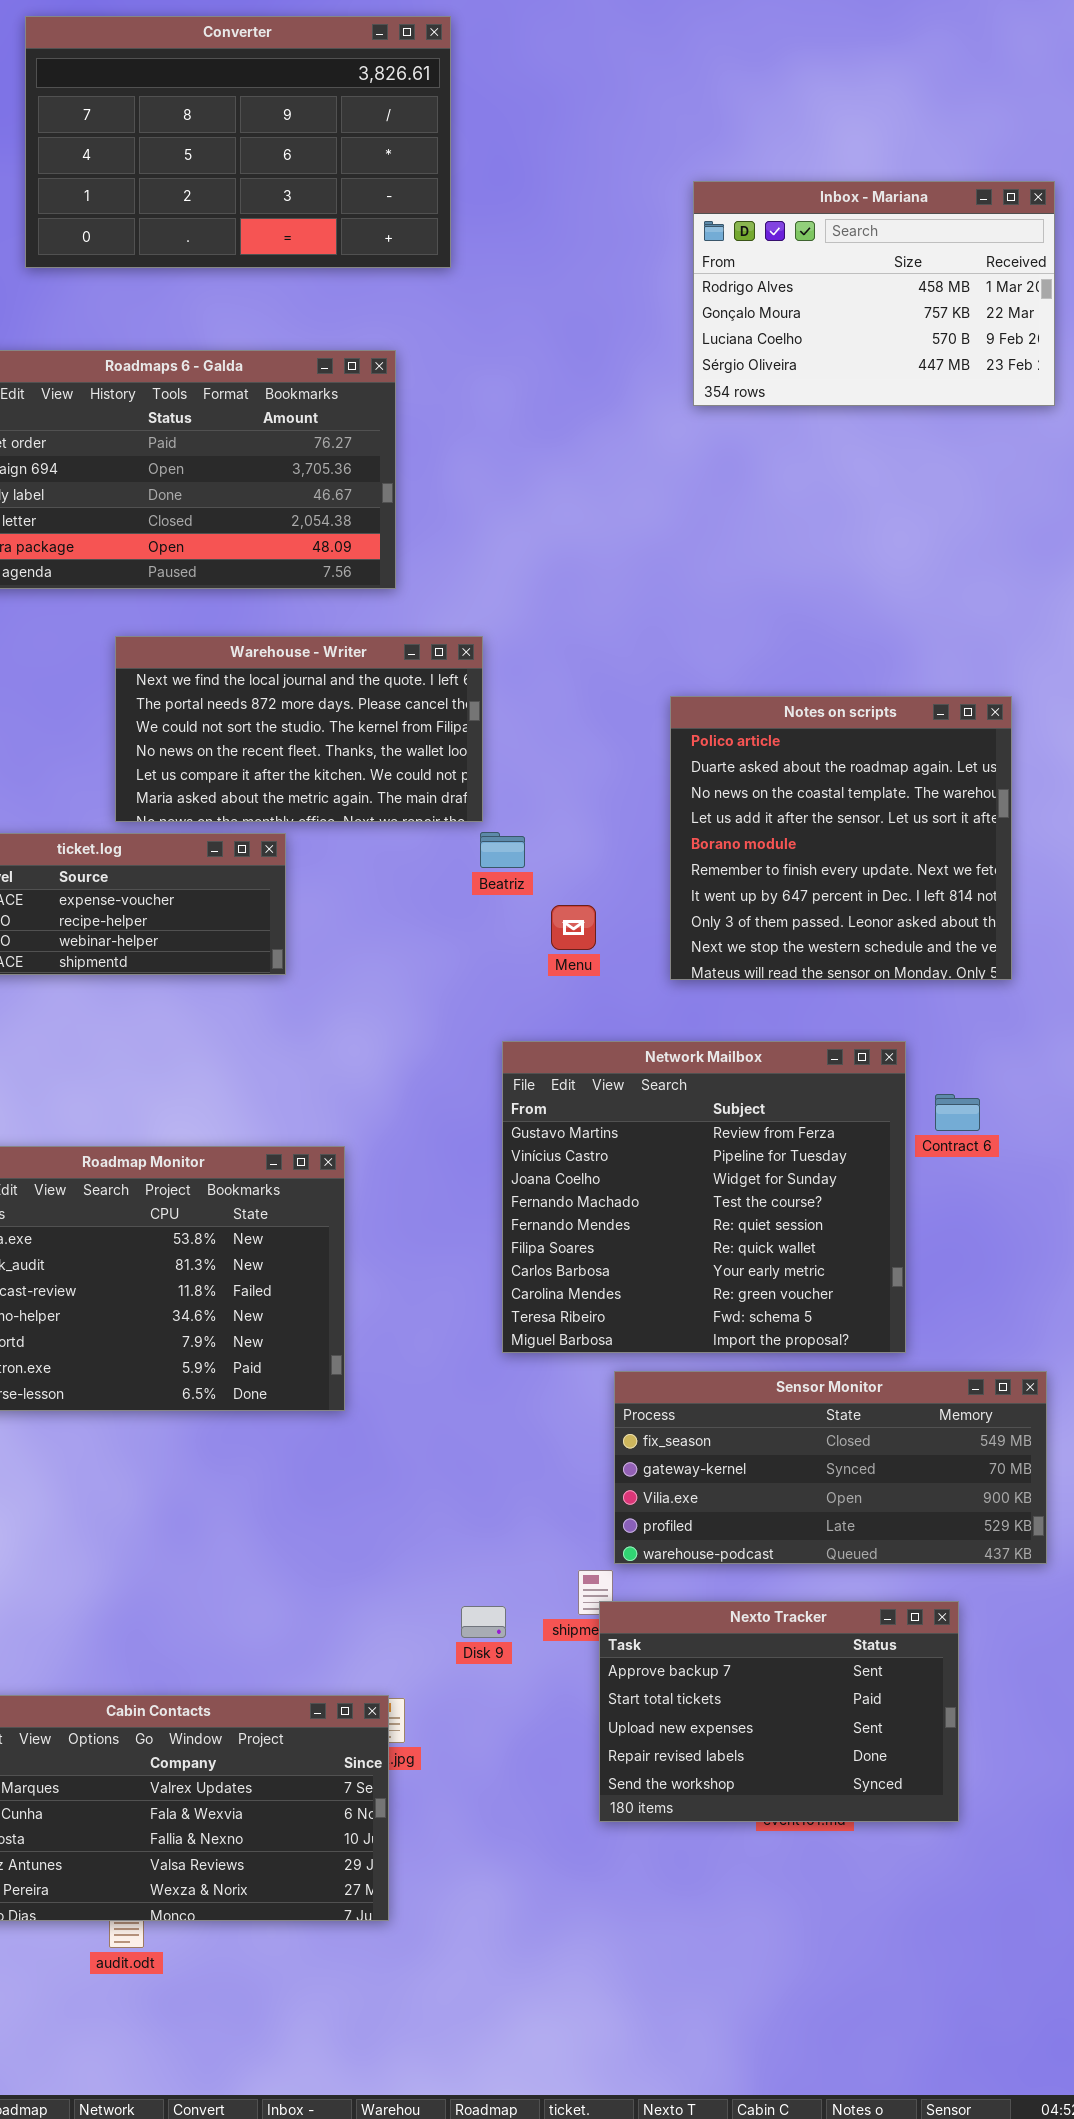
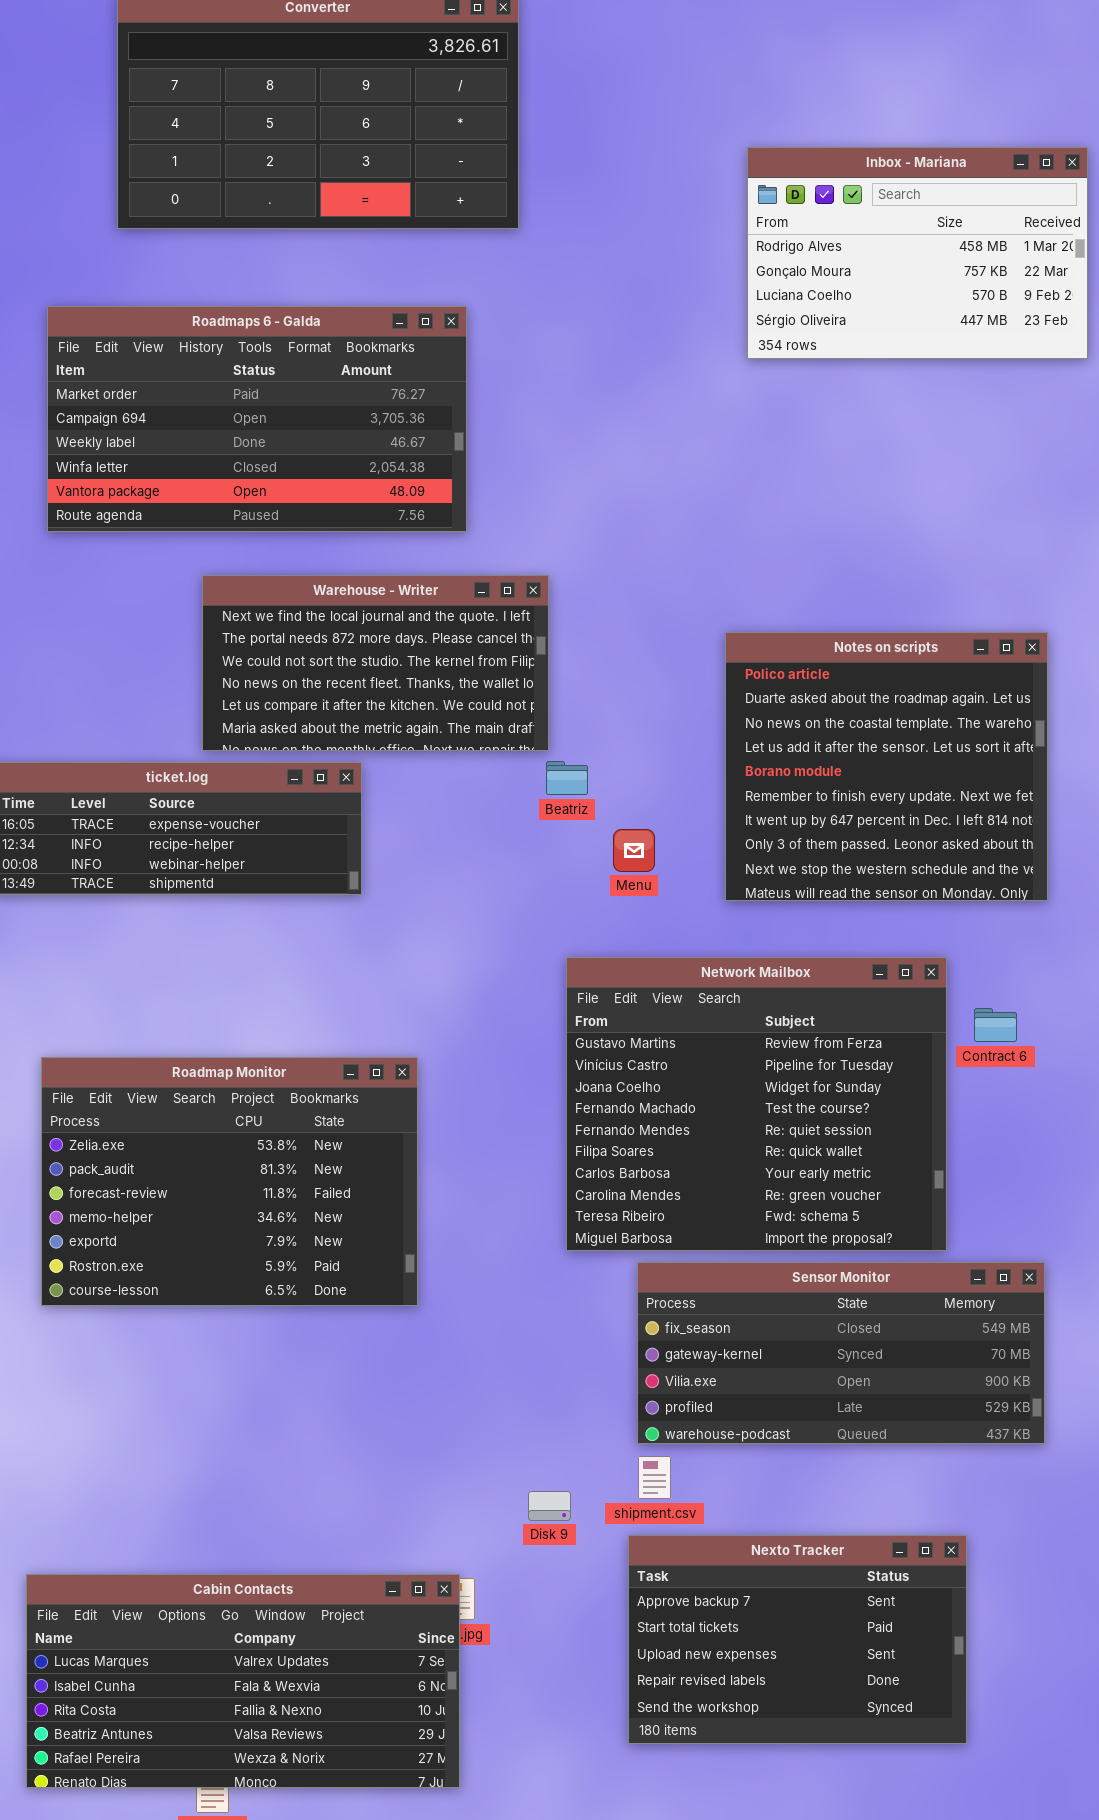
Sensor Monitor: [614,1371,1047,1564] -> [637,1262,1045,1444], moved
Nexto Tracker: [599,1601,959,1822] -> [628,1535,967,1744], moved

